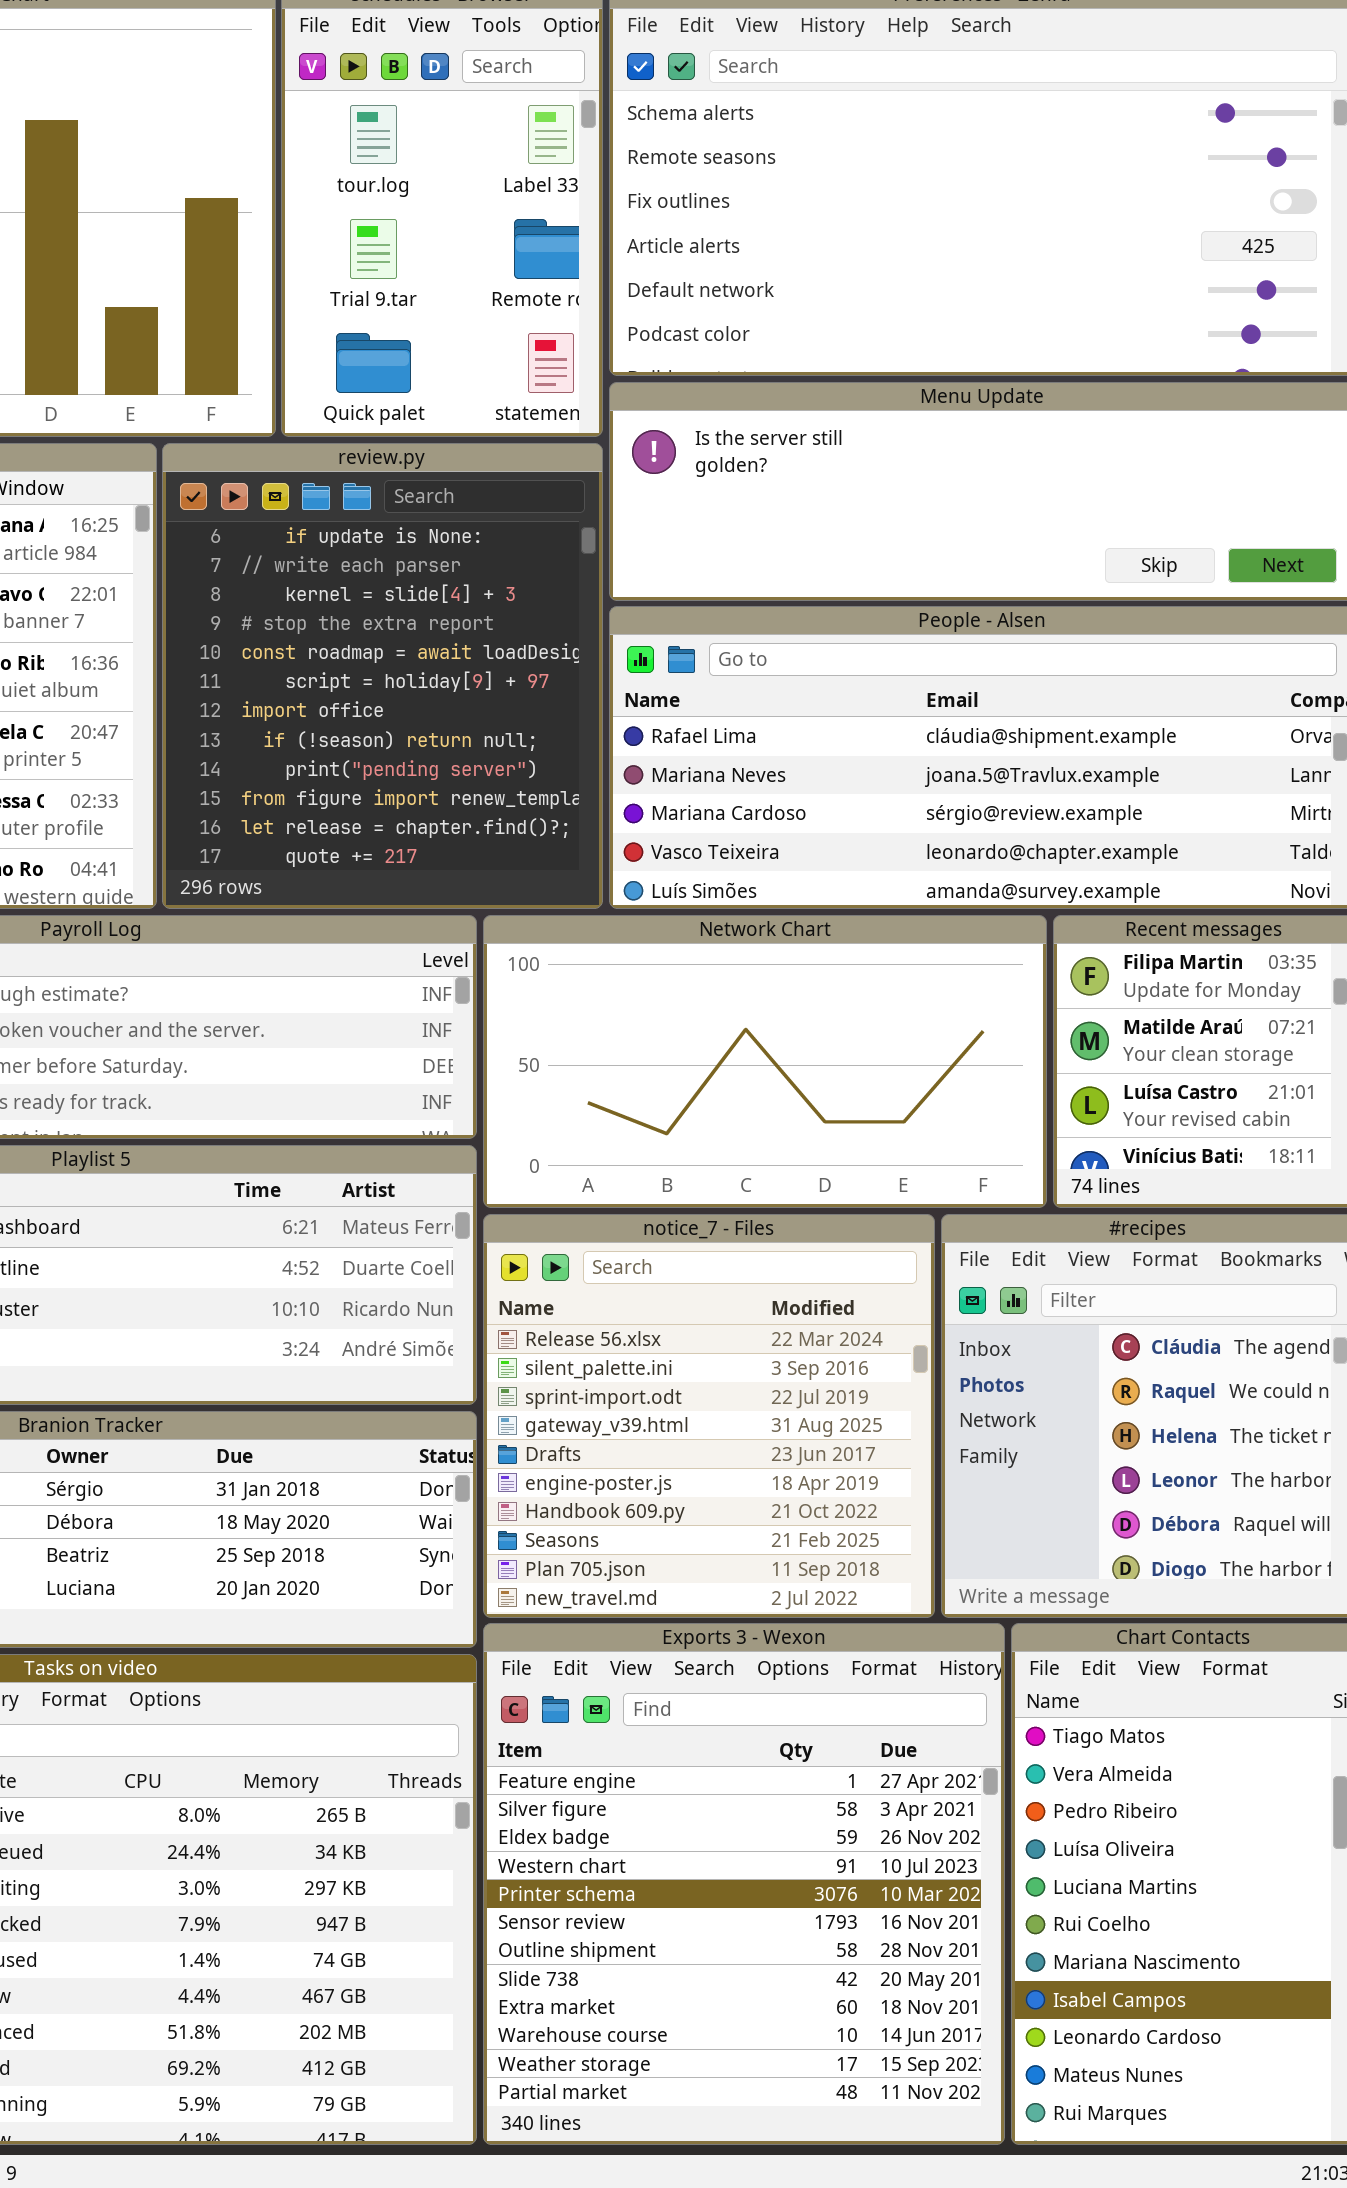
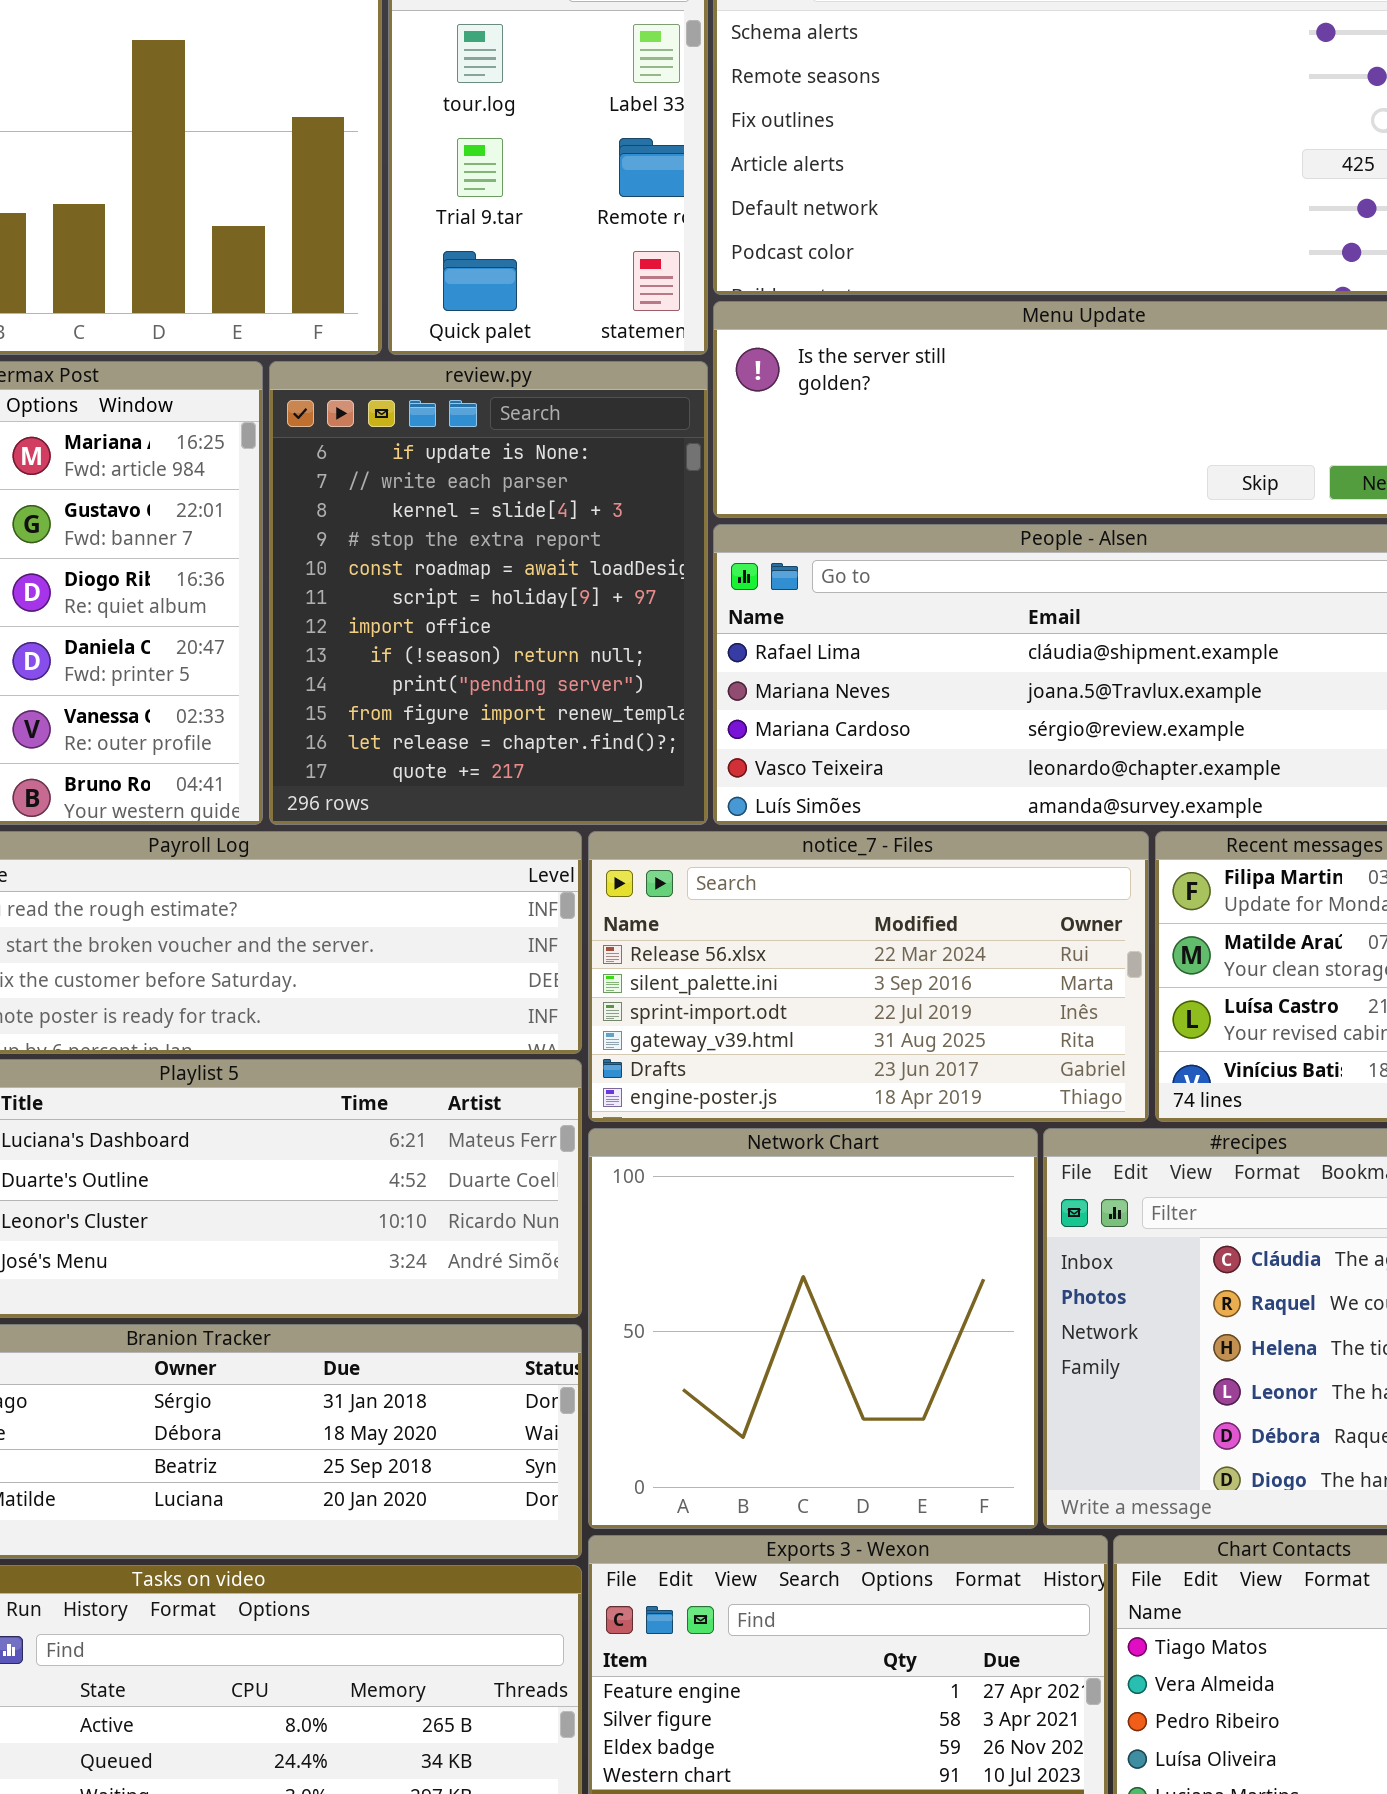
Network Chart: [483,915,1047,1208] -> [588,1128,1038,1529], moved, resized
notice_7 - Files: [483,1214,935,1618] -> [588,831,1149,1122], moved, resized

